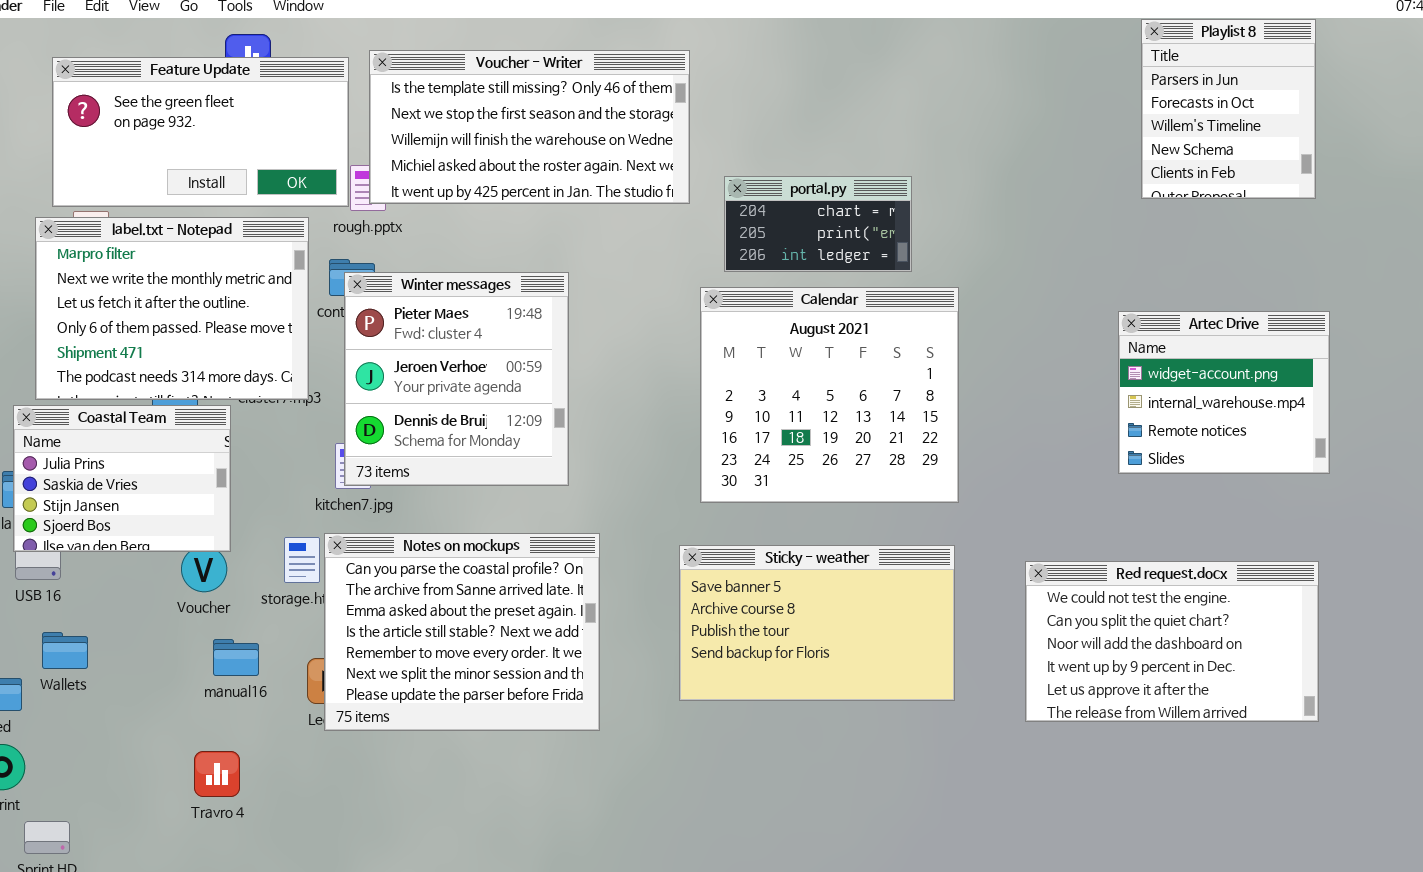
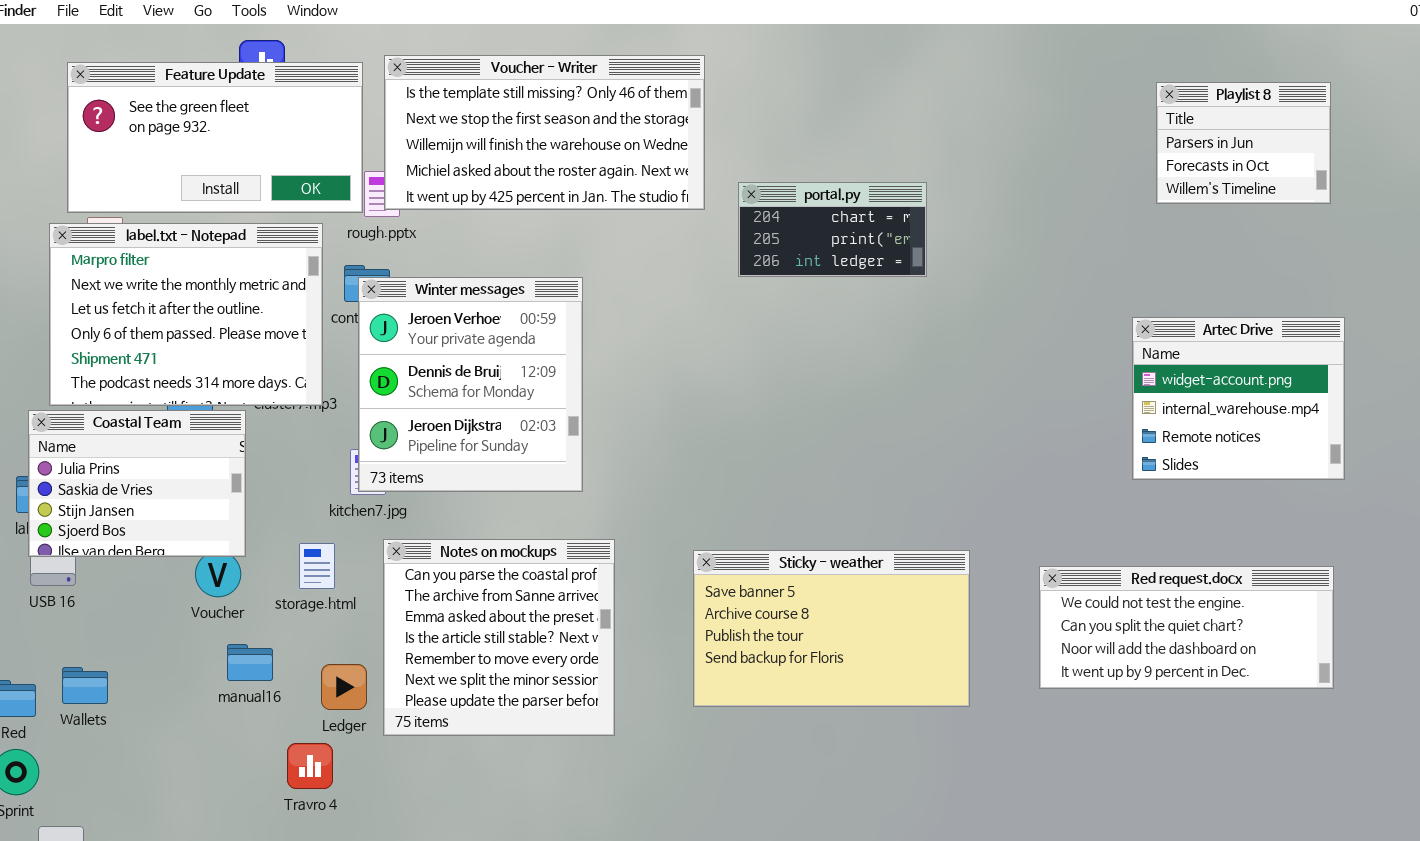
Playlist 8: [1141,19,1316,199] -> [1156,82,1331,204], resized
Winter messages: [344,272,569,486] -> [358,277,583,492], scrolled down 1 row
Calendar: [700,287,959,503] -> none, closed
Notes on mockups: [324,533,600,731] -> [383,539,615,736], resized
Red request.docx: [1025,561,1319,722] -> [1039,566,1334,689], resized
Wallets: [42,632,88,669] -> [62,667,108,704], moved
Travro 4: [194,751,240,797] -> [287,743,333,789], moved

